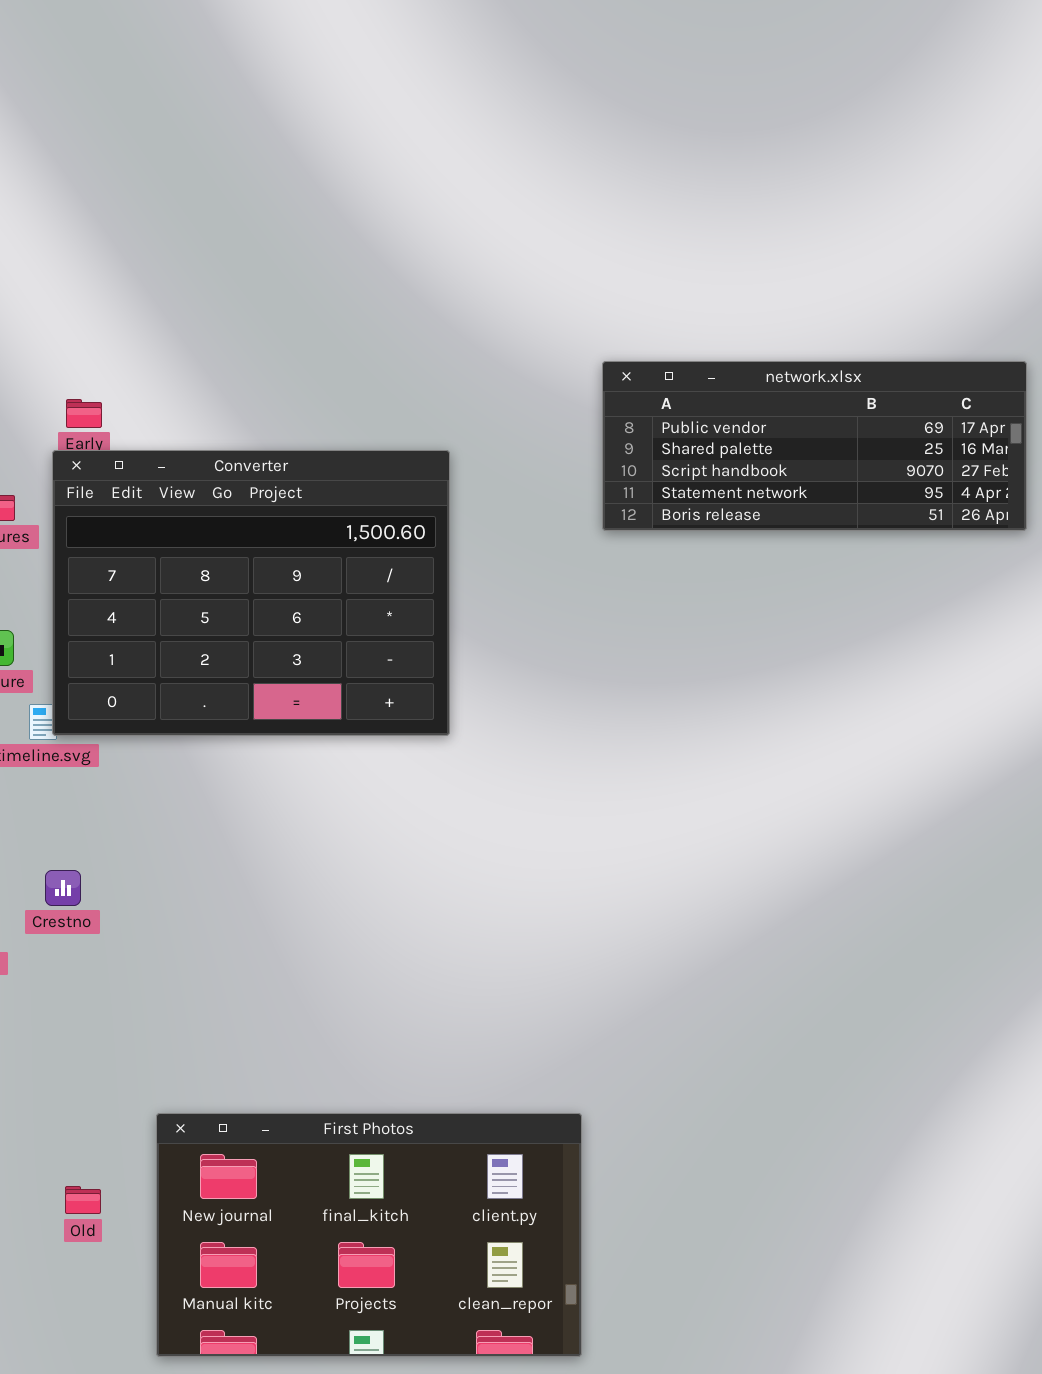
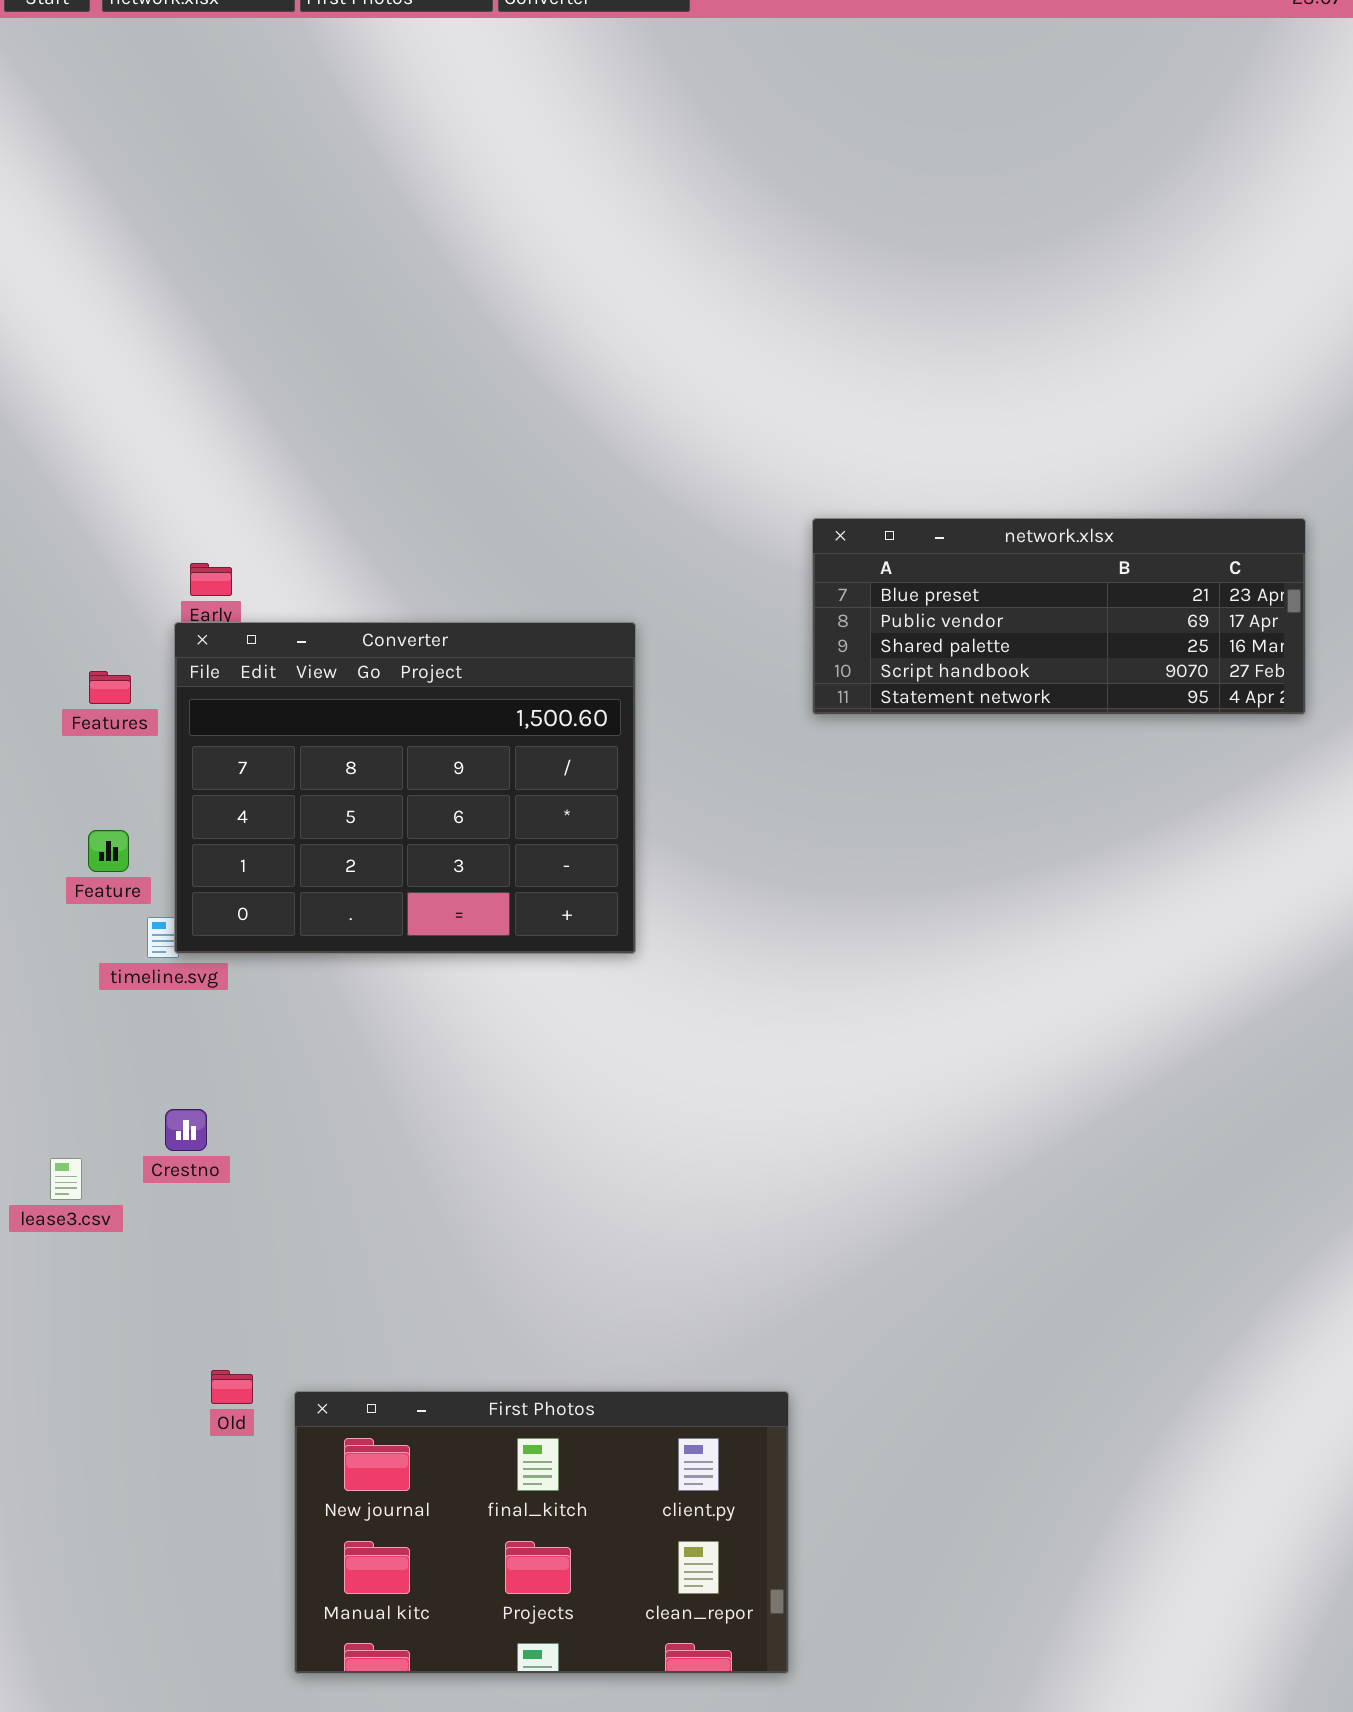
network.xlsx: [602,361,1027,531] -> [812,518,1306,715], scrolled up 1 row
Old: [65,1186,101,1214] -> [211,1370,253,1404], moved

